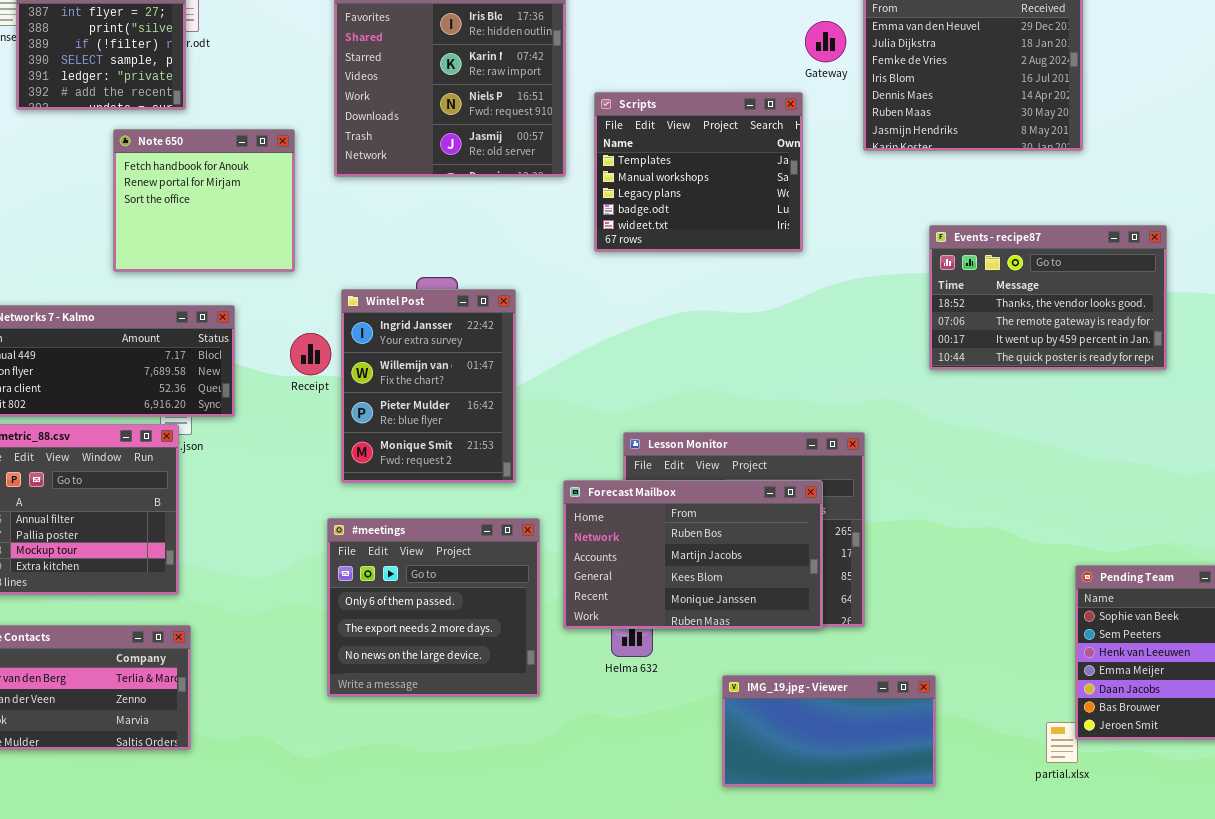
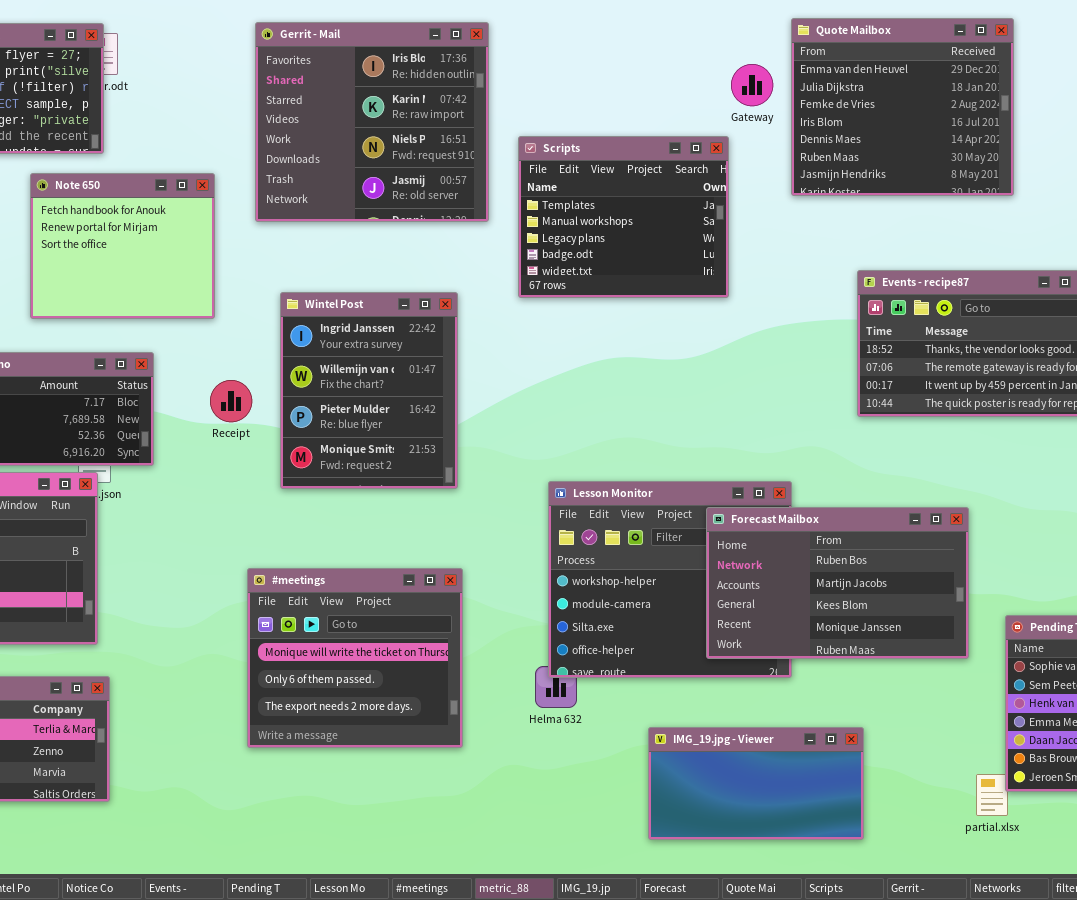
Wintel Post: [341,289,516,483] -> [280,292,458,489], moved
Forecast Mailbox: [563,480,823,629] -> [706,507,969,659], moved
#meetings: [327,518,540,697] -> [247,568,463,748], scrolled up 1 row

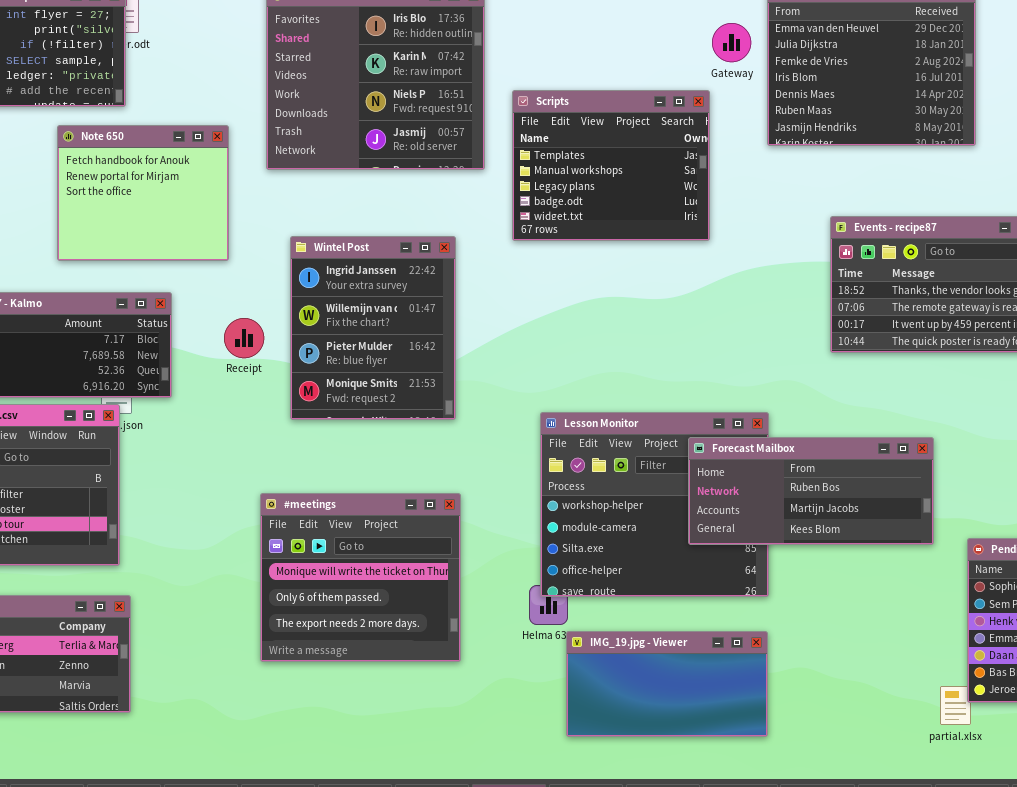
Forecast Mailbox: [706,507,969,659] -> [688,437,934,545], resized
IMG_19.jpg - Viewer: [648,727,864,840] -> [566,631,768,737], moved

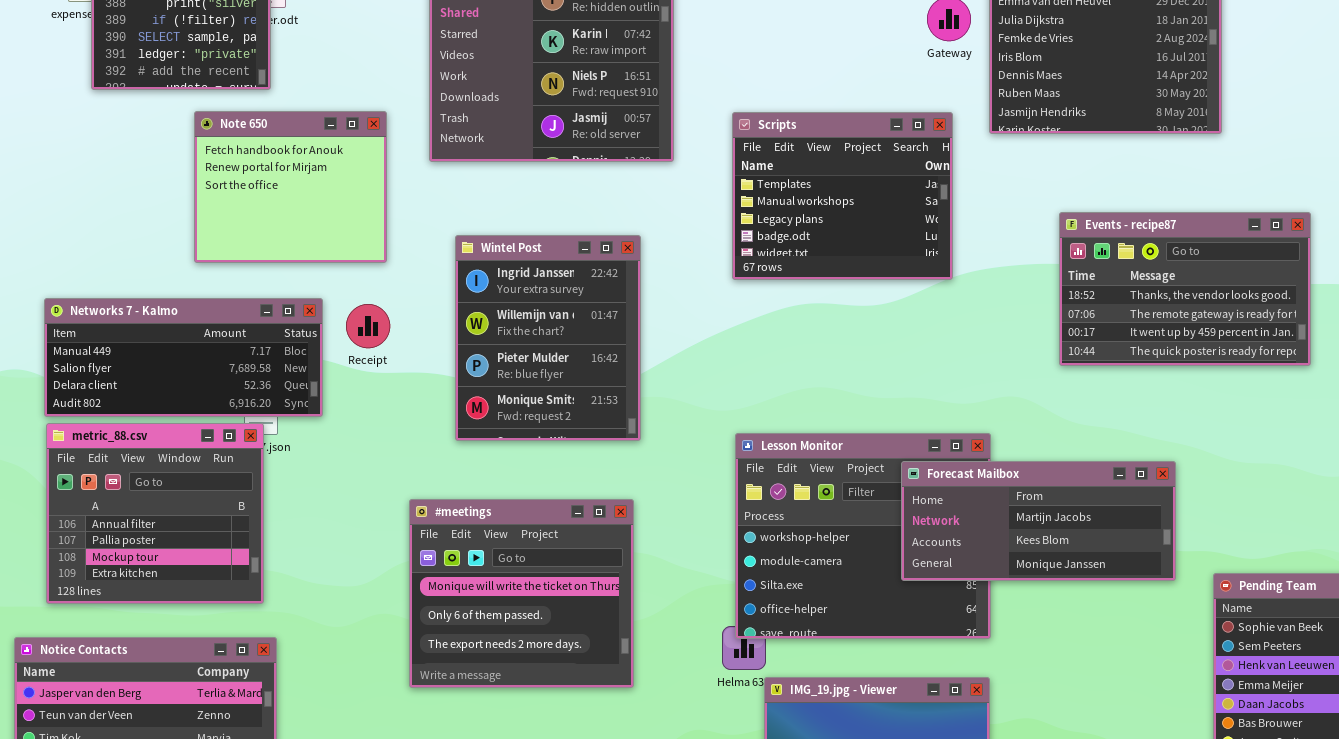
Scripts: [512,90,710,241] -> [732,112,953,280], moved
Receipt: [224,318,264,358] -> [346,304,390,348], moved
Forecast Mailbox: [688,437,934,545] -> [901,461,1176,581], scrolled down 1 row
#meetings: [260,493,461,662] -> [409,499,634,688], moved

